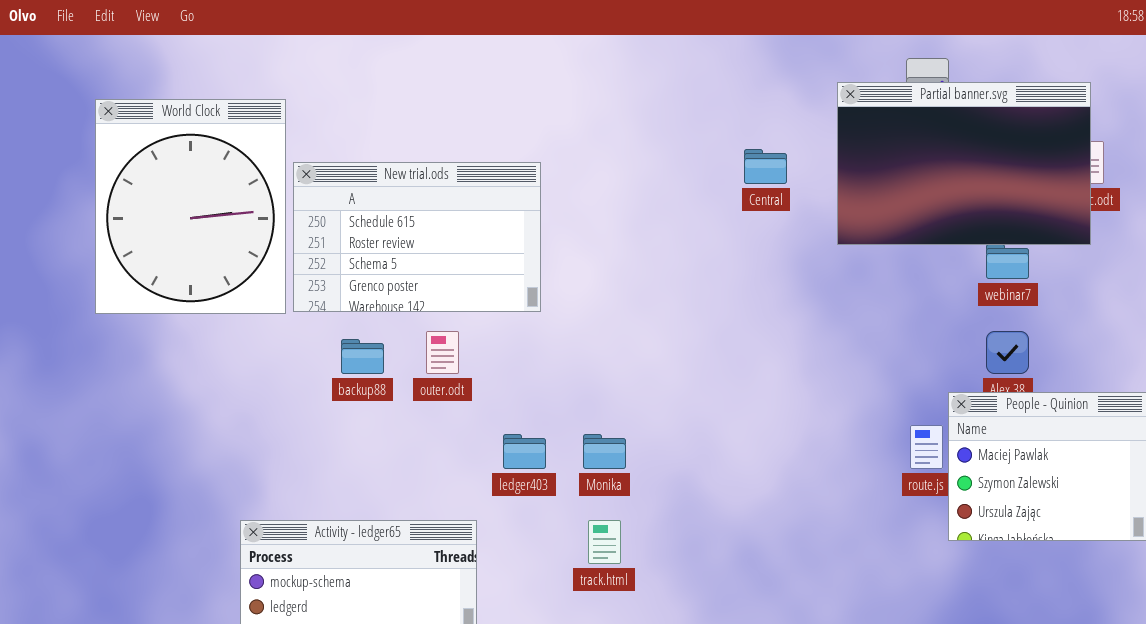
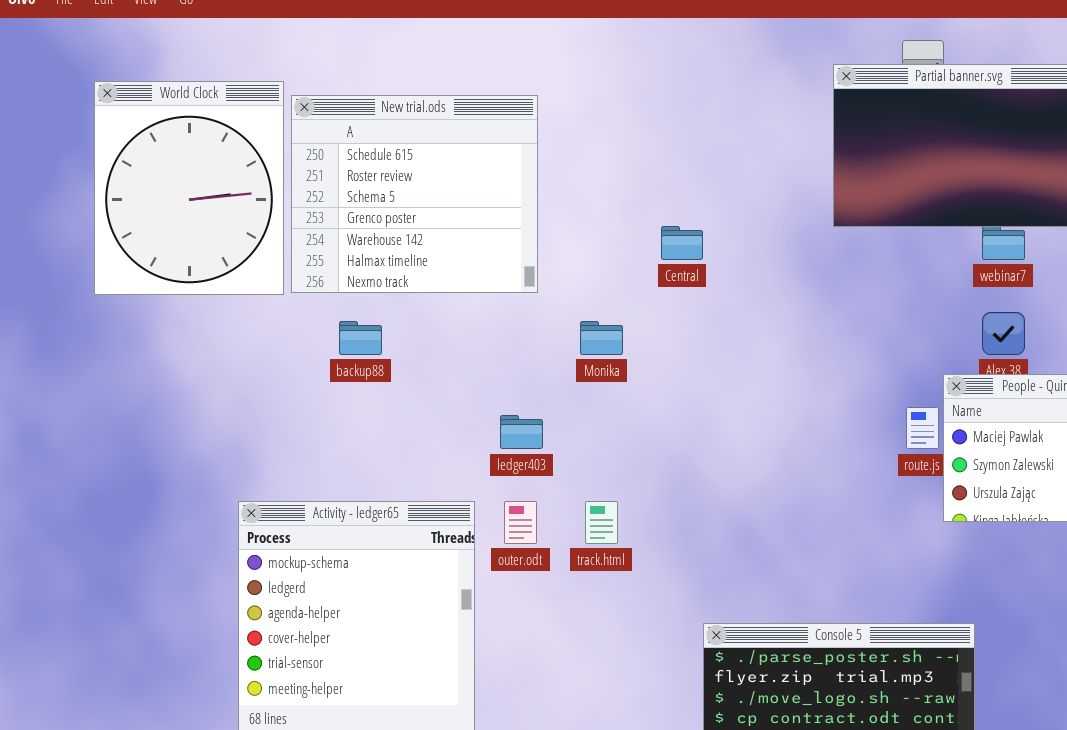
Central: [744,149,787,184] -> [661,226,703,260], moved
New trial.ods: [293,162,541,312] -> [291,95,538,293], resized
outer.odt: [426,331,459,374] -> [504,501,537,544], moved
Monika: [583,434,626,469] -> [580,321,623,355], moved

